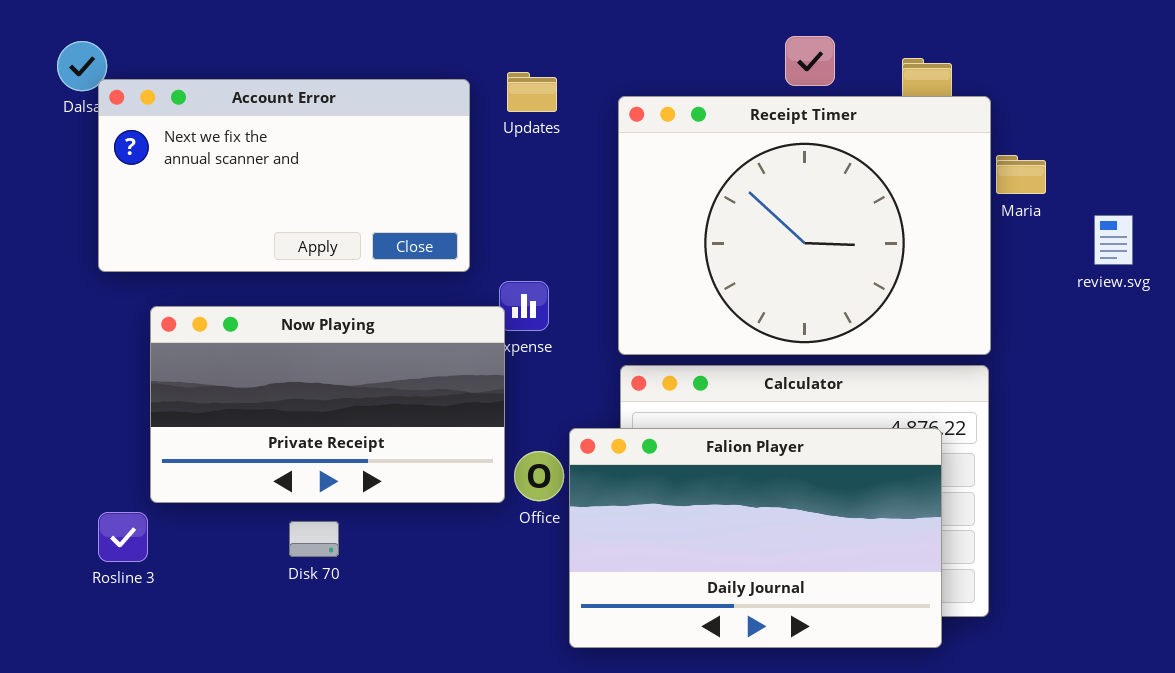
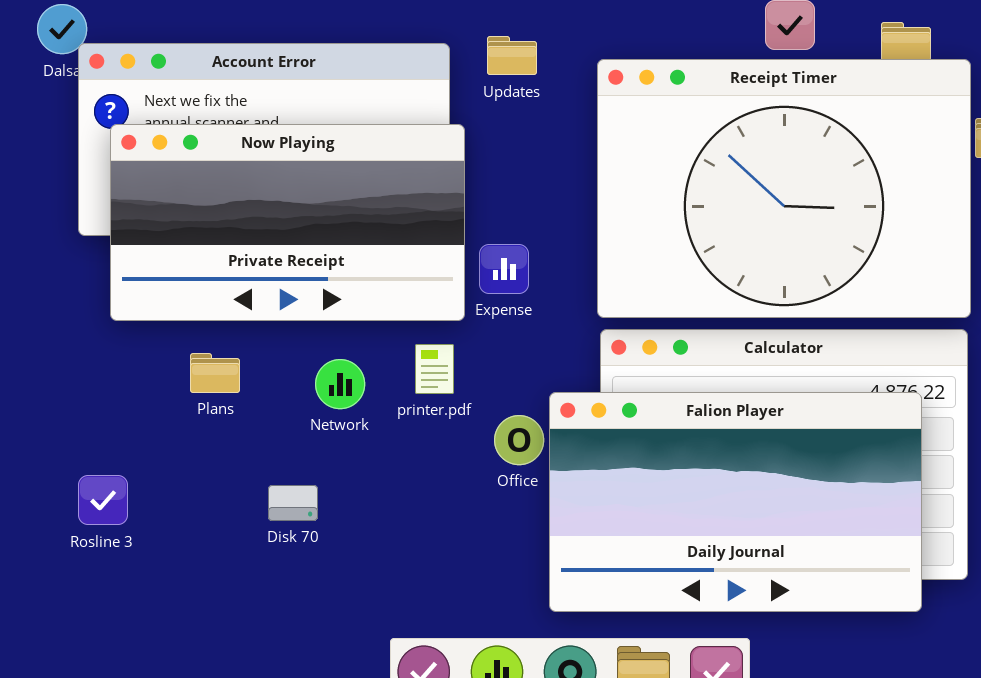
Now Playing: [150,306,505,503] -> [110,124,465,321], moved

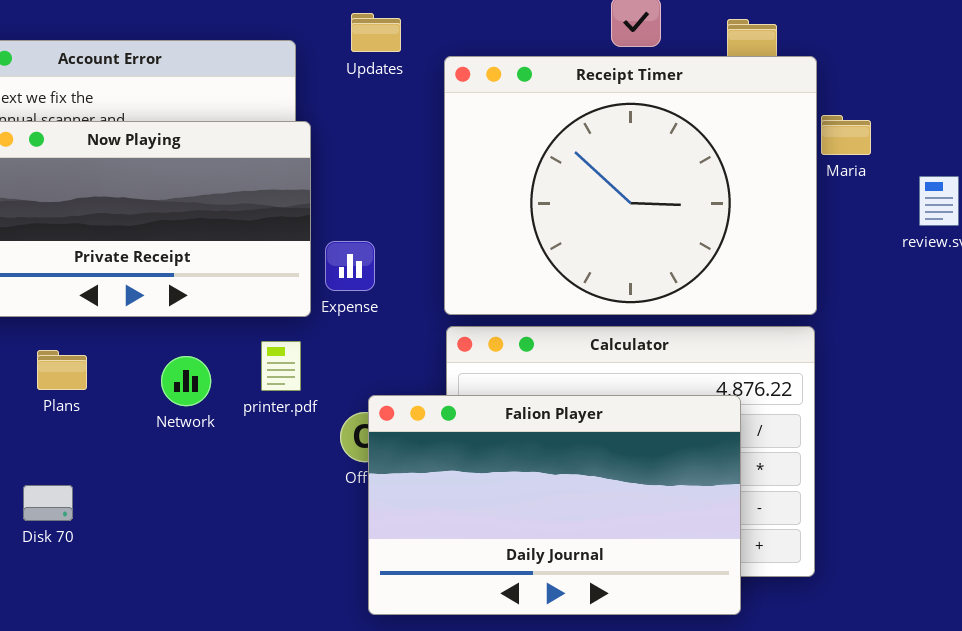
Updates: [487,36,537,75] -> [351,13,401,52], moved
Falion Player: [549,392,922,612] -> [368,395,741,615], moved
Disk 70: [268,485,318,521] -> [23,485,73,521], moved

